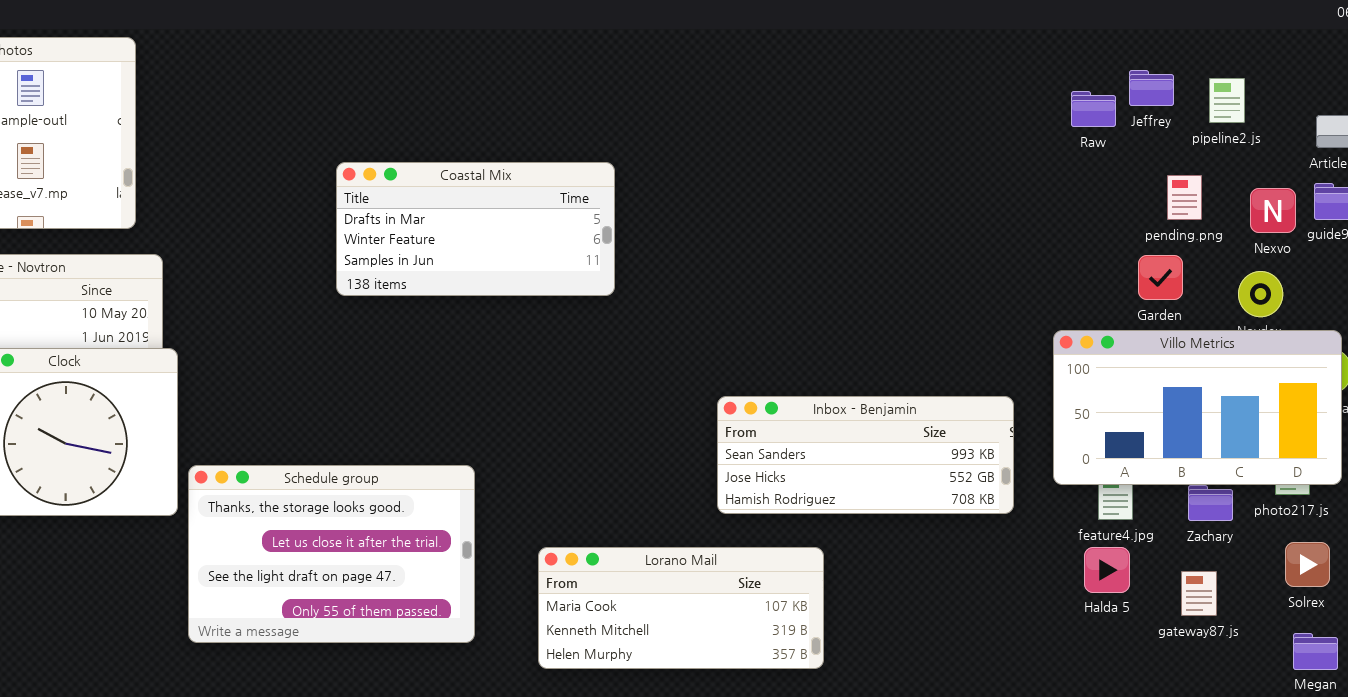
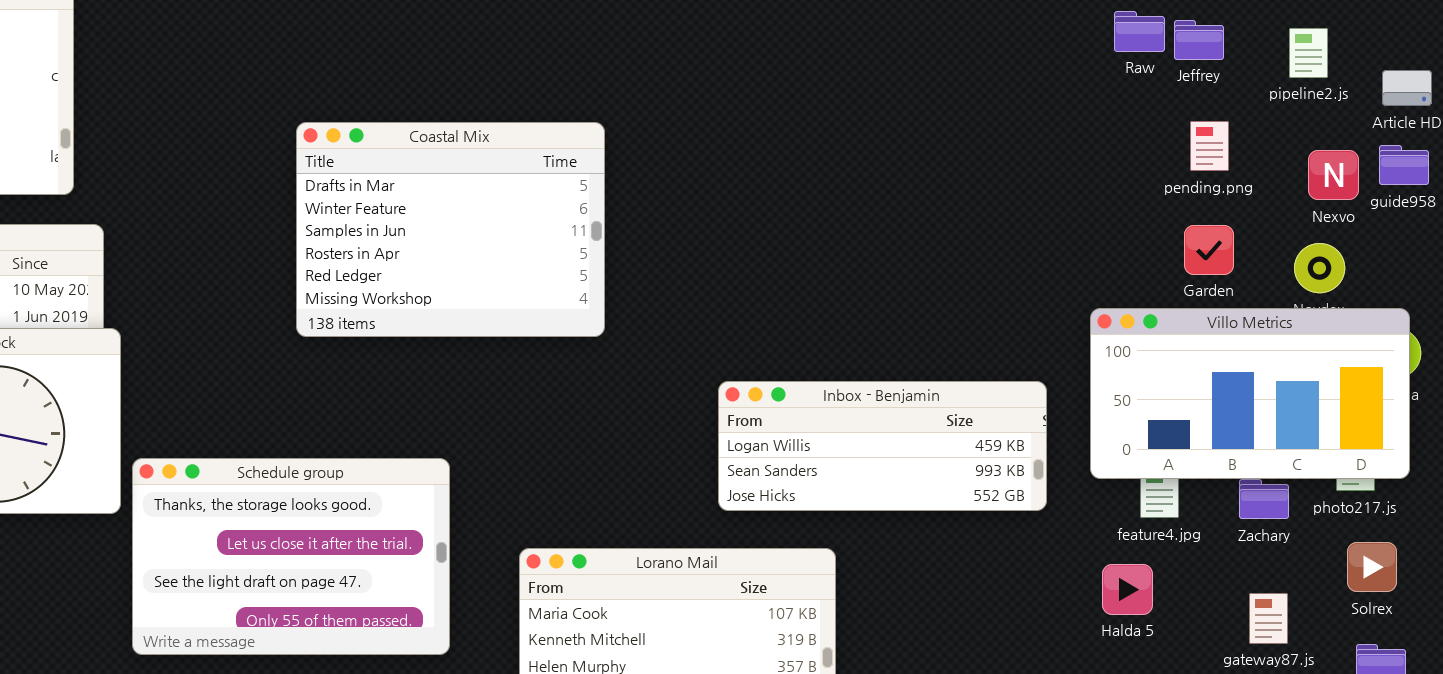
pipeline2.js: [1209,78,1245,123] -> [1289,28,1328,78], moved
Raw: [1071,91,1116,127] -> [1114,11,1165,52], moved
Coastal Mix: [336,162,615,296] -> [296,122,605,337], resized
pending.png: [1167,175,1202,220] -> [1190,121,1229,171], moved
Inbox - Benjamin: [717,396,1014,514] -> [718,381,1047,511], scrolled up 1 row
Halda 5: [1084,547,1130,593] -> [1102,564,1153,615], moved
gateway87.js: [1181,571,1217,616] -> [1249,593,1288,644], moved

